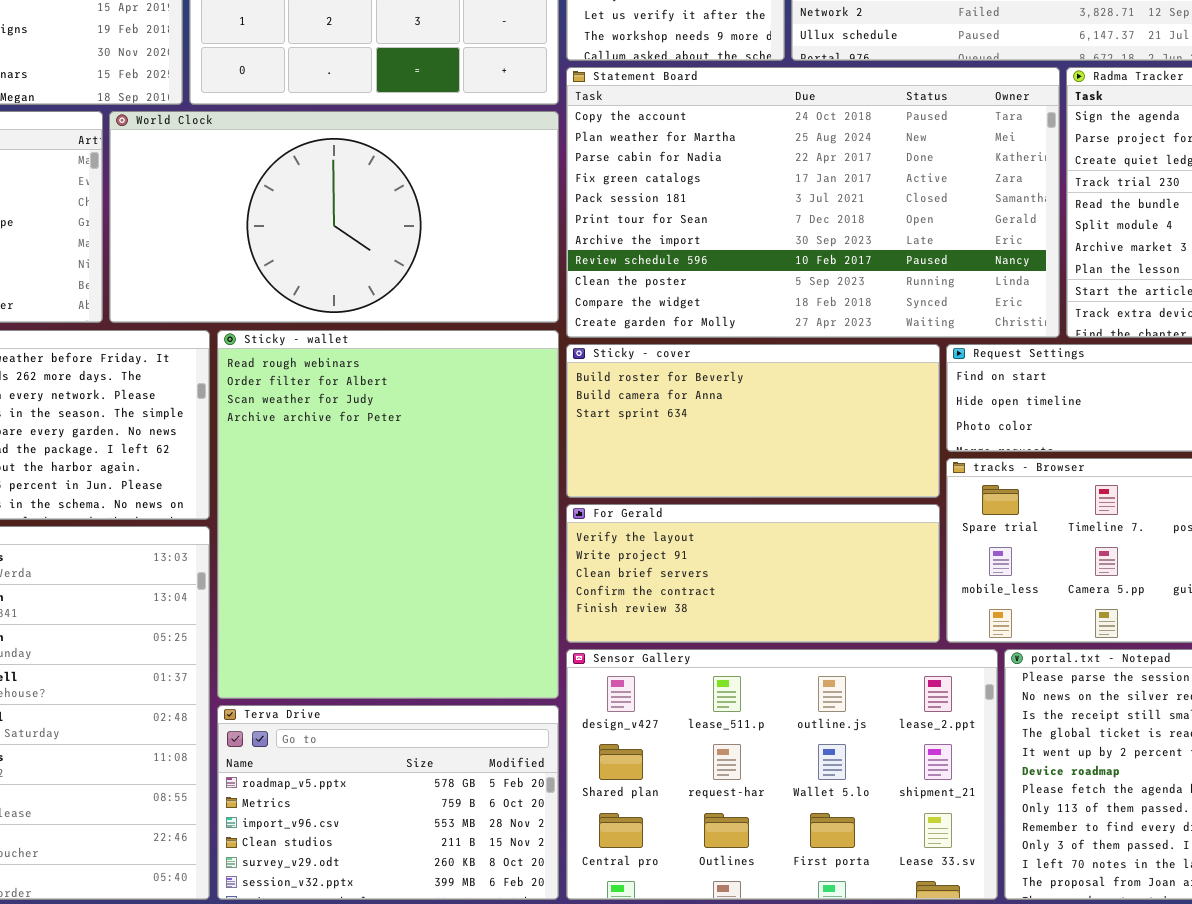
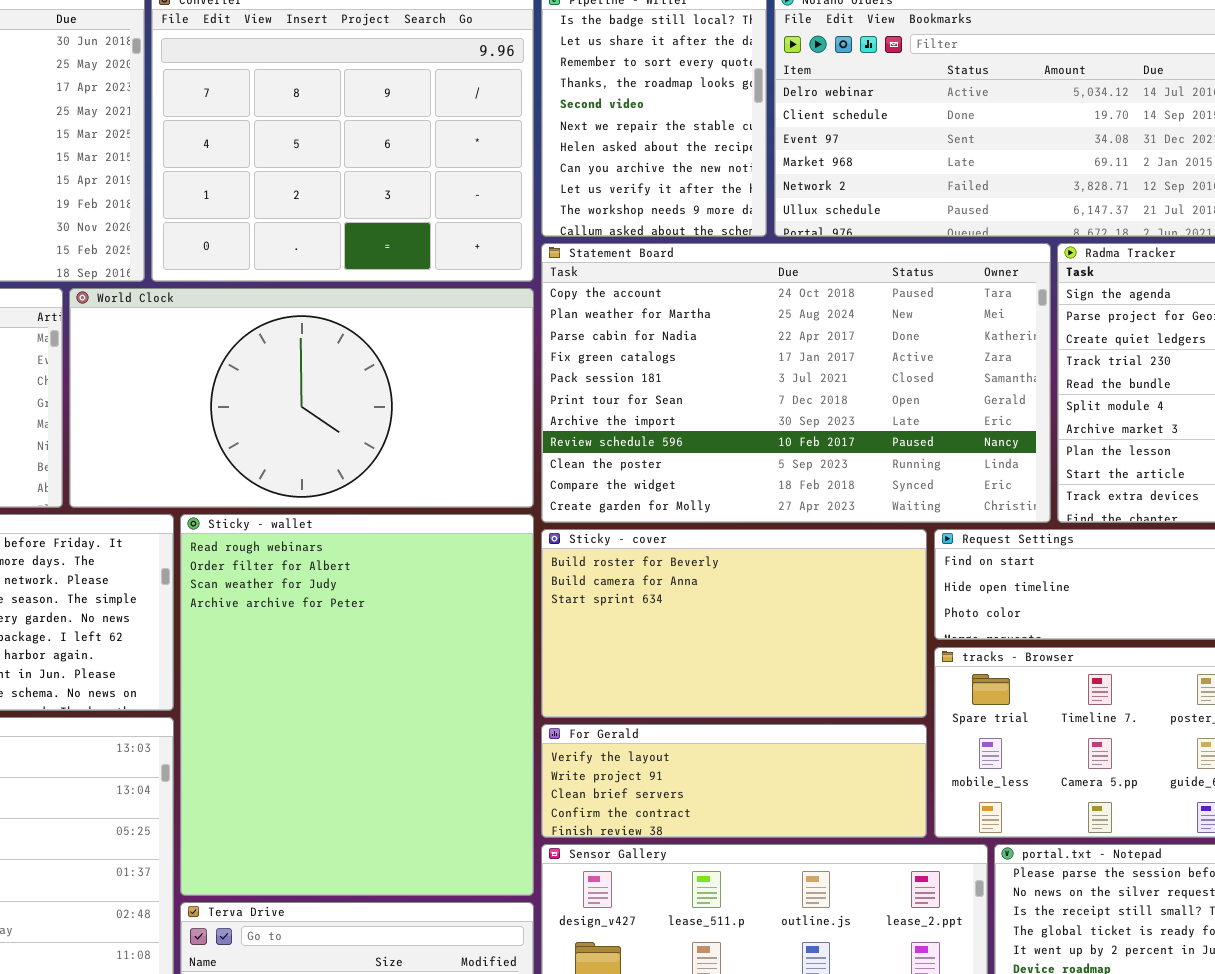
Sticky - cover: [566,344,940,498] -> [541,529,927,718], resized
For Gerald: [566,504,940,643] -> [541,724,927,838], resized

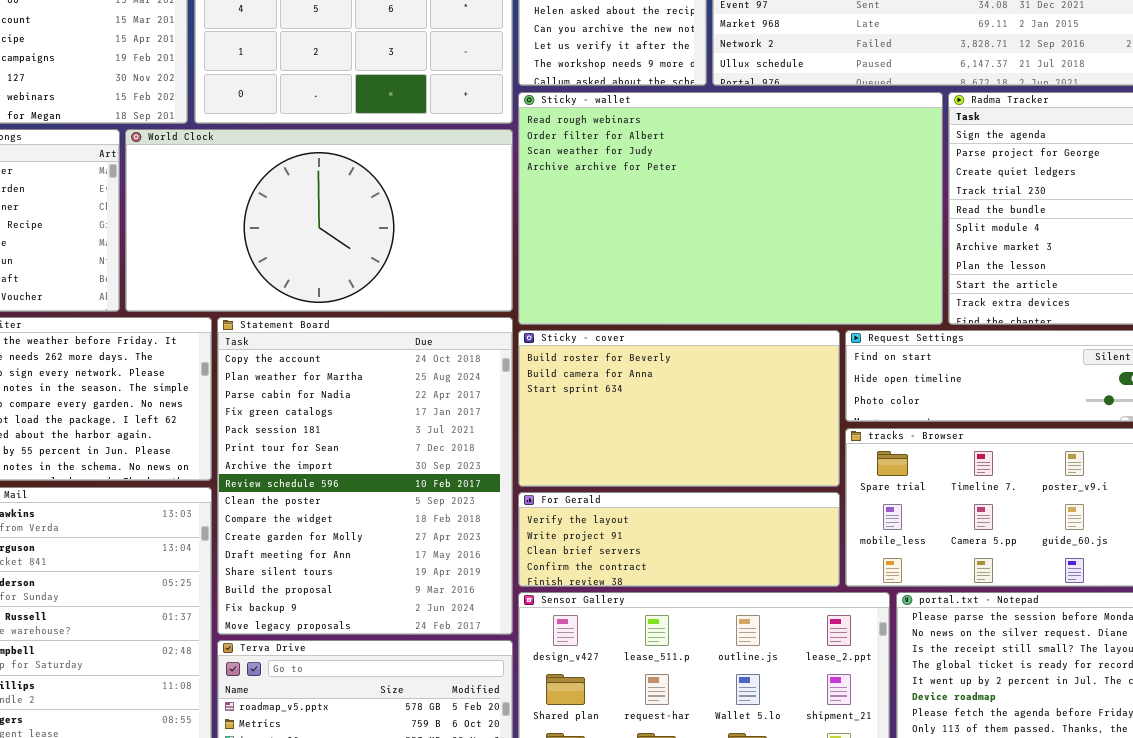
Statement Board: [541,243,1051,523] -> [217,317,513,635], moved, resized
Sticky - wallet: [180,514,534,896] -> [518,92,943,325], moved, resized

